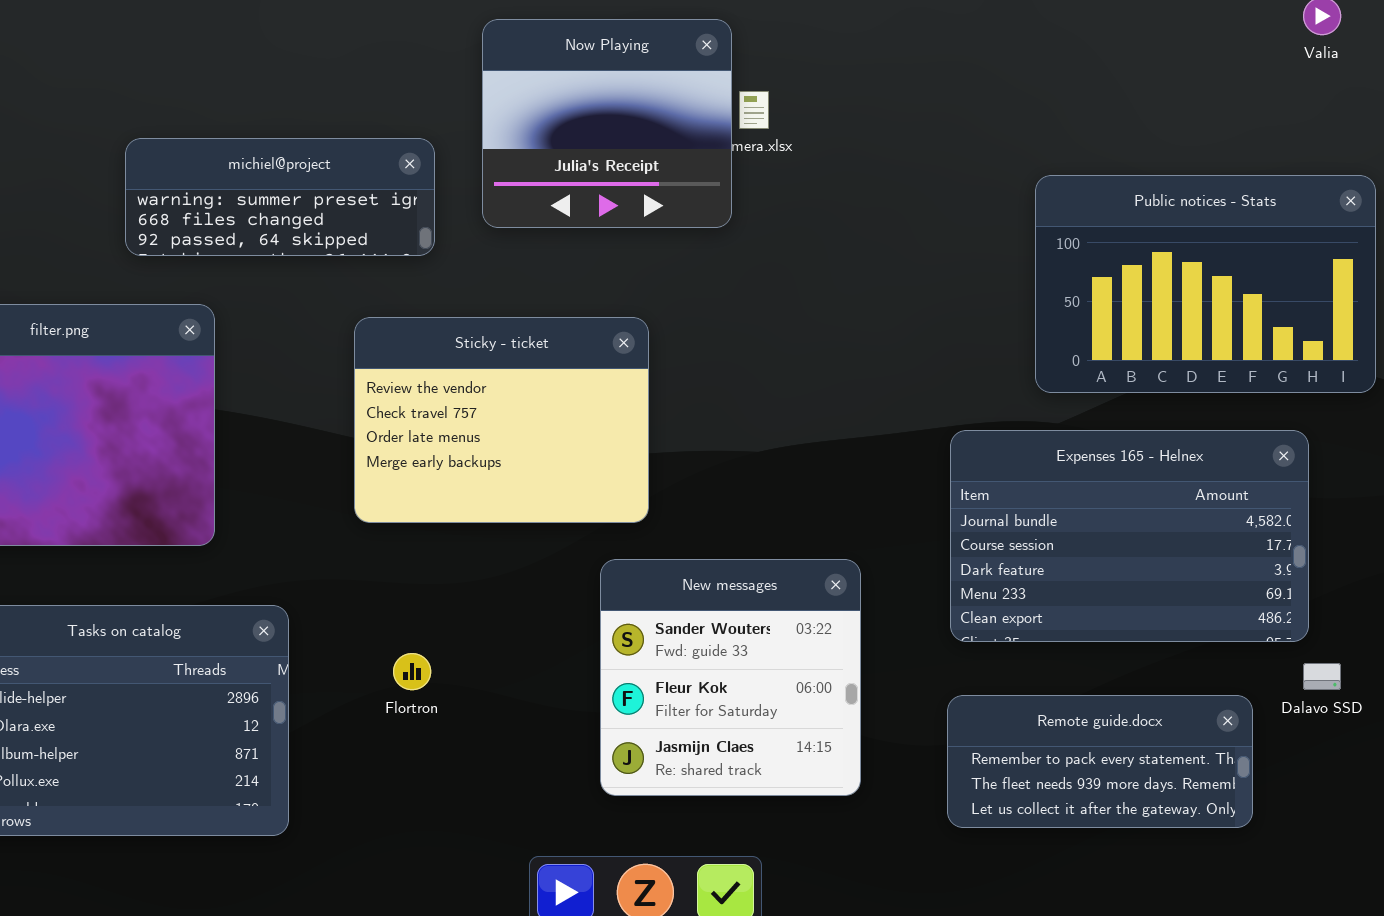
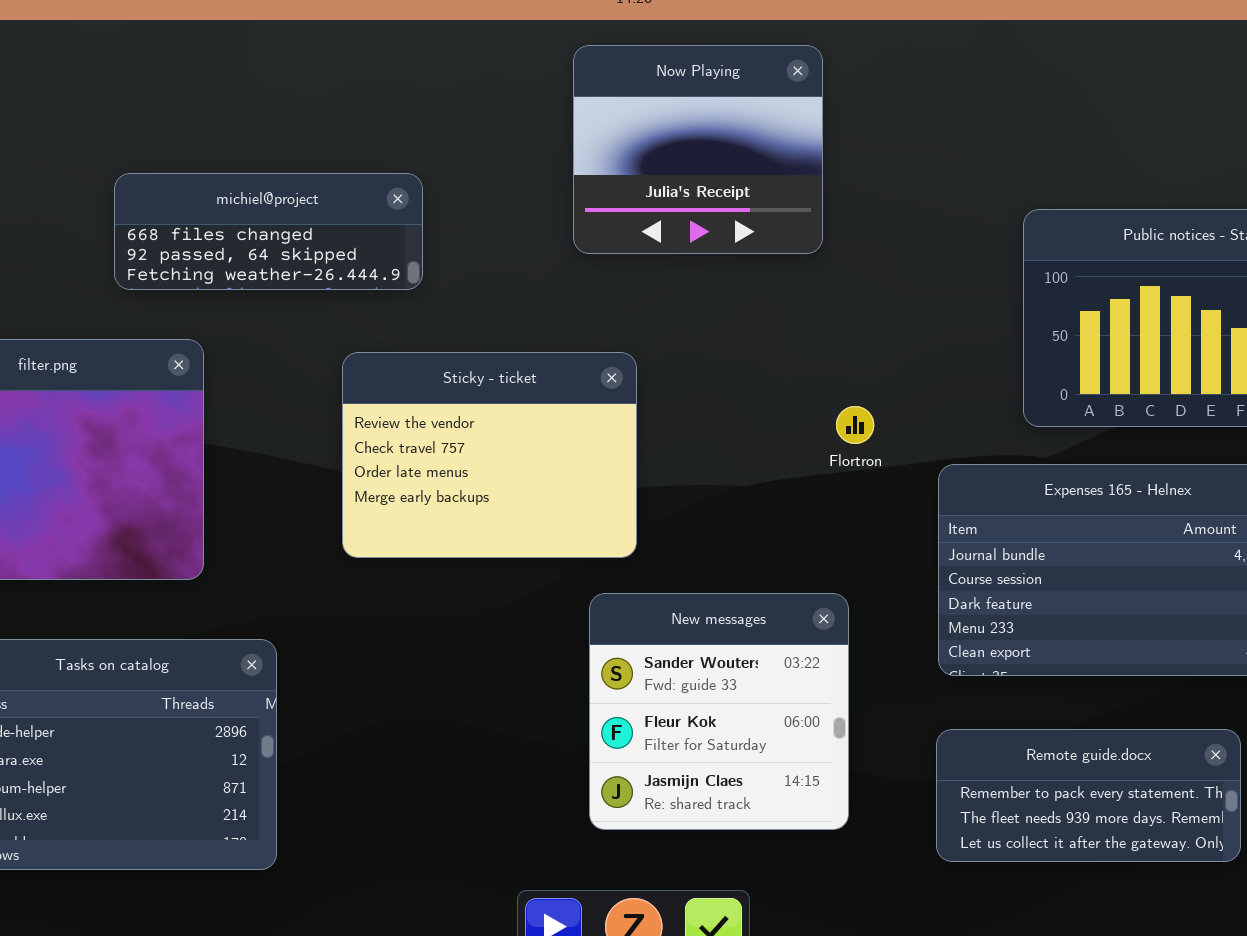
Now Playing: [482,19,732,228] -> [573,45,823,254], moved
michiel@project: [125,138,435,256] -> [114,173,423,290], scrolled down 1 row
Flortron: [393,653,431,690] -> [836,406,874,444], moved

